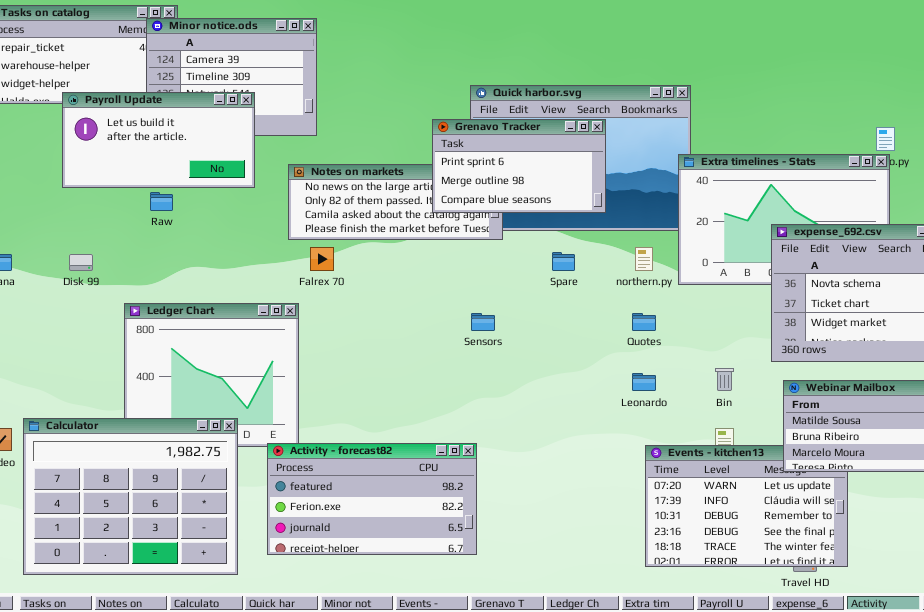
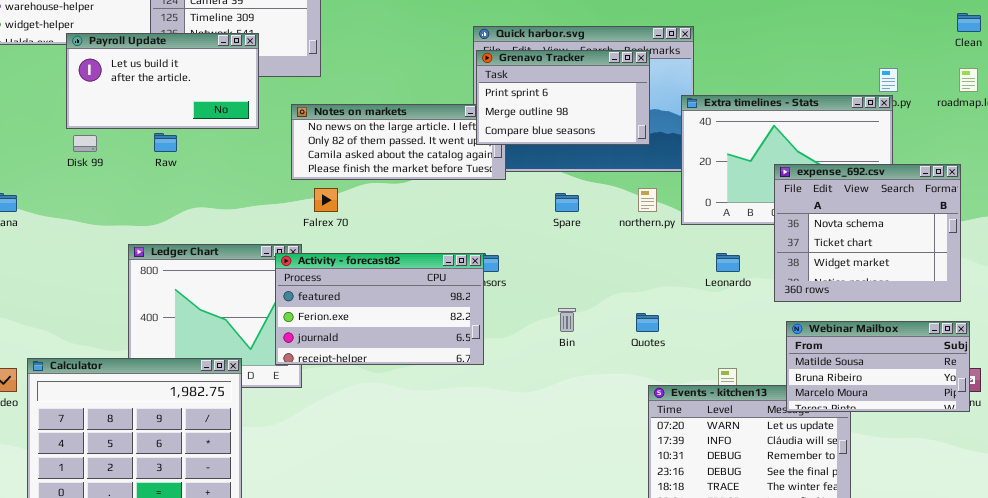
Grenavo Tracker: [432,119,606,213] -> [476,50,650,145], moved
Disk 99: [69,254,93,271] -> [73,135,97,152], moved
Quotes: [632,313,656,331] -> [636,313,659,332], moved
Bin: [715,368,734,391] -> [558,308,576,332], moved
Leonardo: [632,373,656,391] -> [716,253,740,272], moved
Activity - forecast82: [267,443,477,555] -> [275,253,484,365], moved

